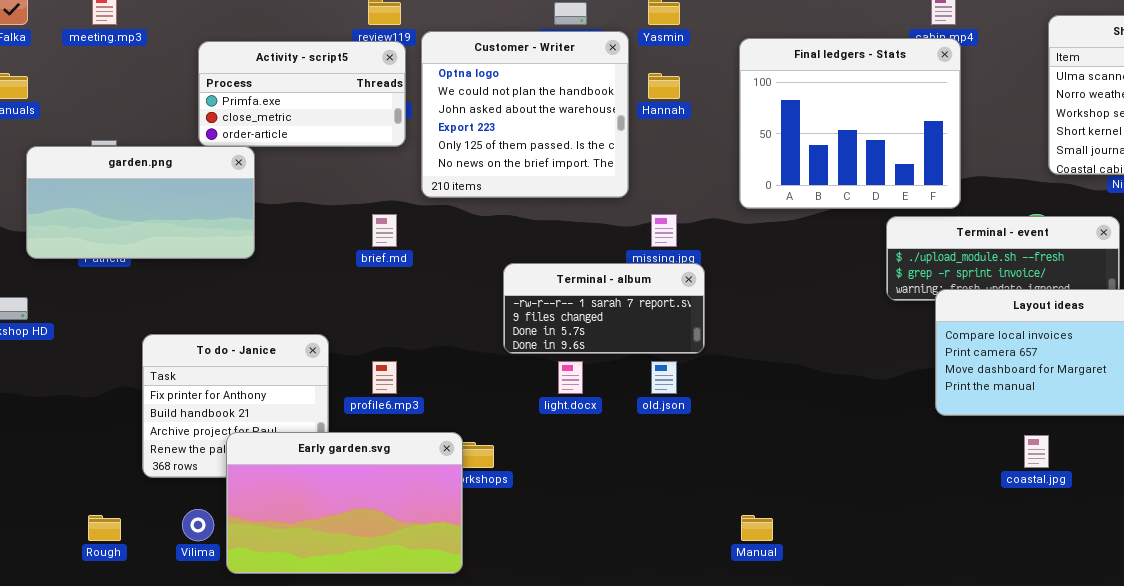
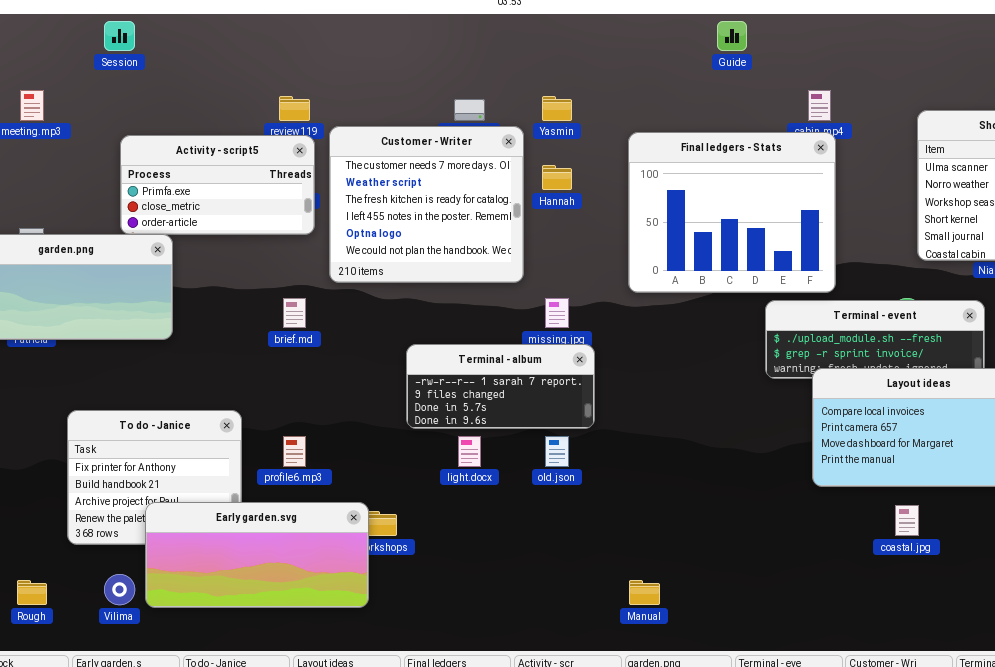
Customer - Writer: [421,31,629,198] -> [329,126,524,283], scrolled up 4 rows
Early garden.svg: [226,432,463,574] -> [145,502,369,608], resized

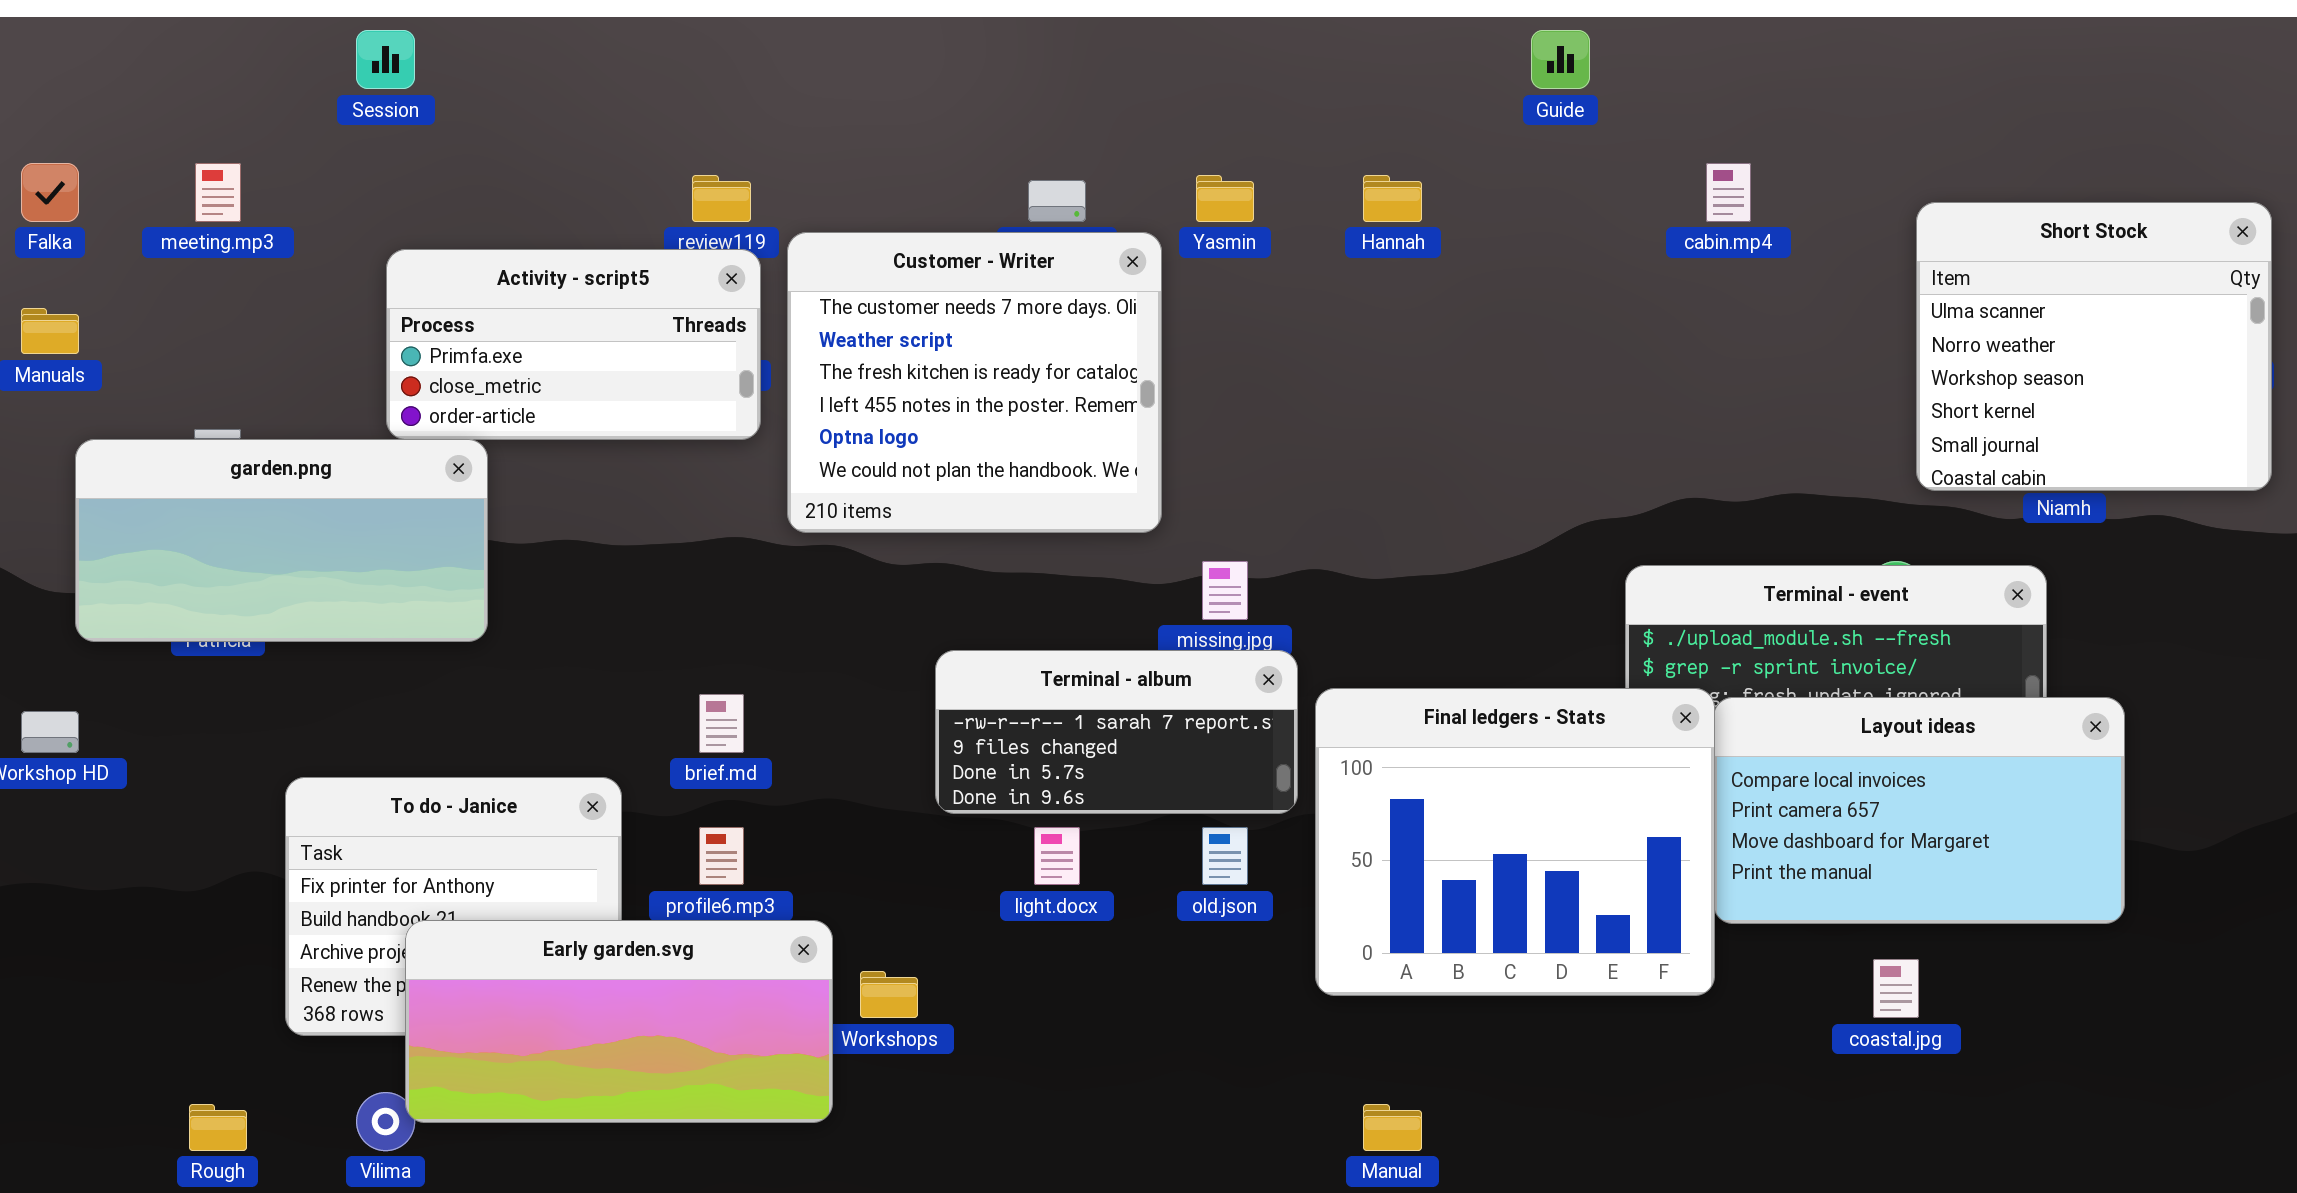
Final ledgers - Stats: [628,132,836,293] -> [1315,688,1715,996], moved
Hannah: [542,165,572,190] -> [1363,175,1422,222], moved
brief.md: [283,298,306,328] -> [699,694,744,753], moved
Early garden.svg: [145,502,369,608] -> [405,920,833,1123], moved

